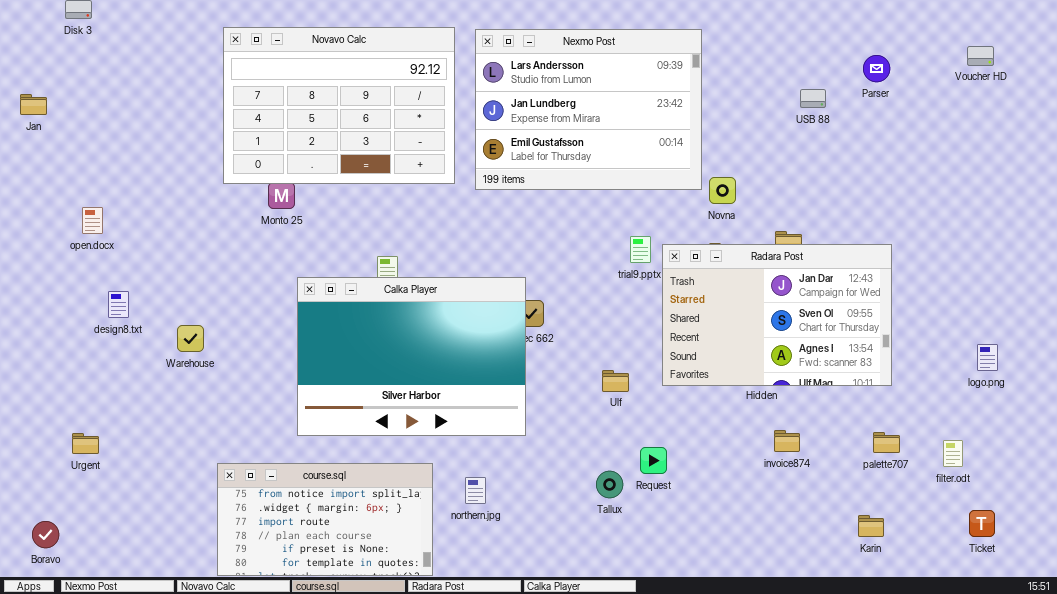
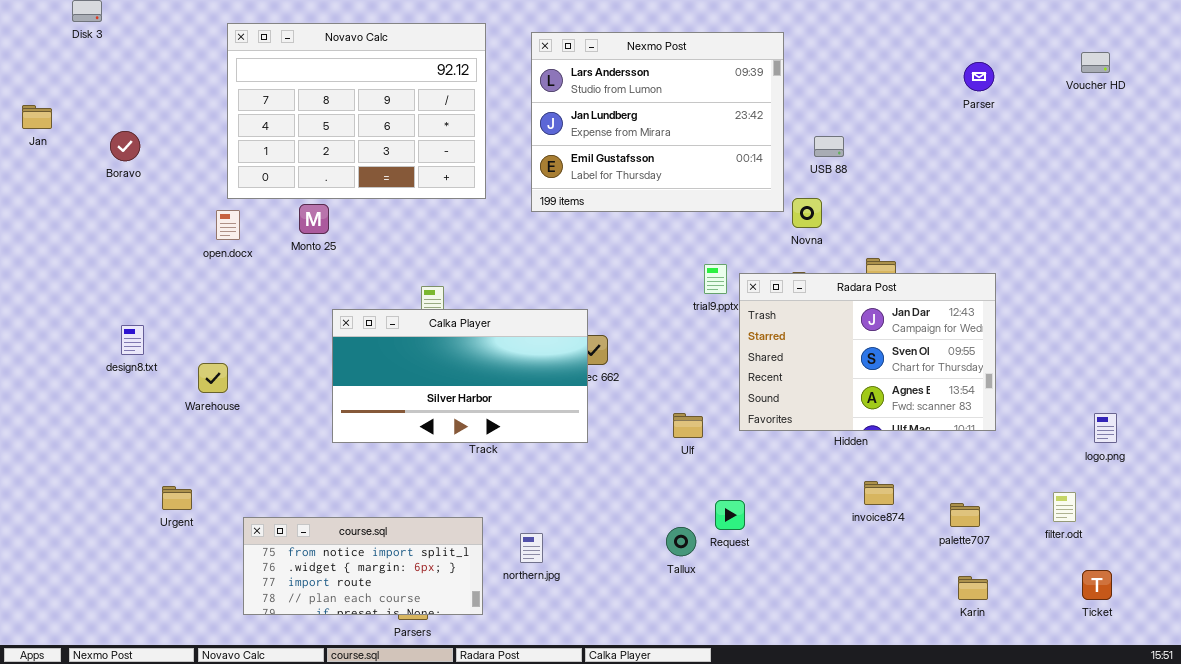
Novavo Calc: [223,27,455,184] -> [227,23,486,199], moved
USB 88: [800,89,826,108] -> [814,136,844,157], moved
open.docx: [82,207,103,234] -> [216,210,240,240], moved
Calka Player: [297,277,526,436] -> [332,309,588,443], resized
logo.png: [977,344,998,371] -> [1094,413,1117,443], moved
palette707: [873,432,900,453] -> [950,503,980,527], moved
Urgent: [72,433,99,454] -> [162,486,192,510], moved
course.sql: [217,463,433,576] -> [243,517,483,615], resized
Boravo: [32,521,59,548] -> [110,131,140,161], moved

